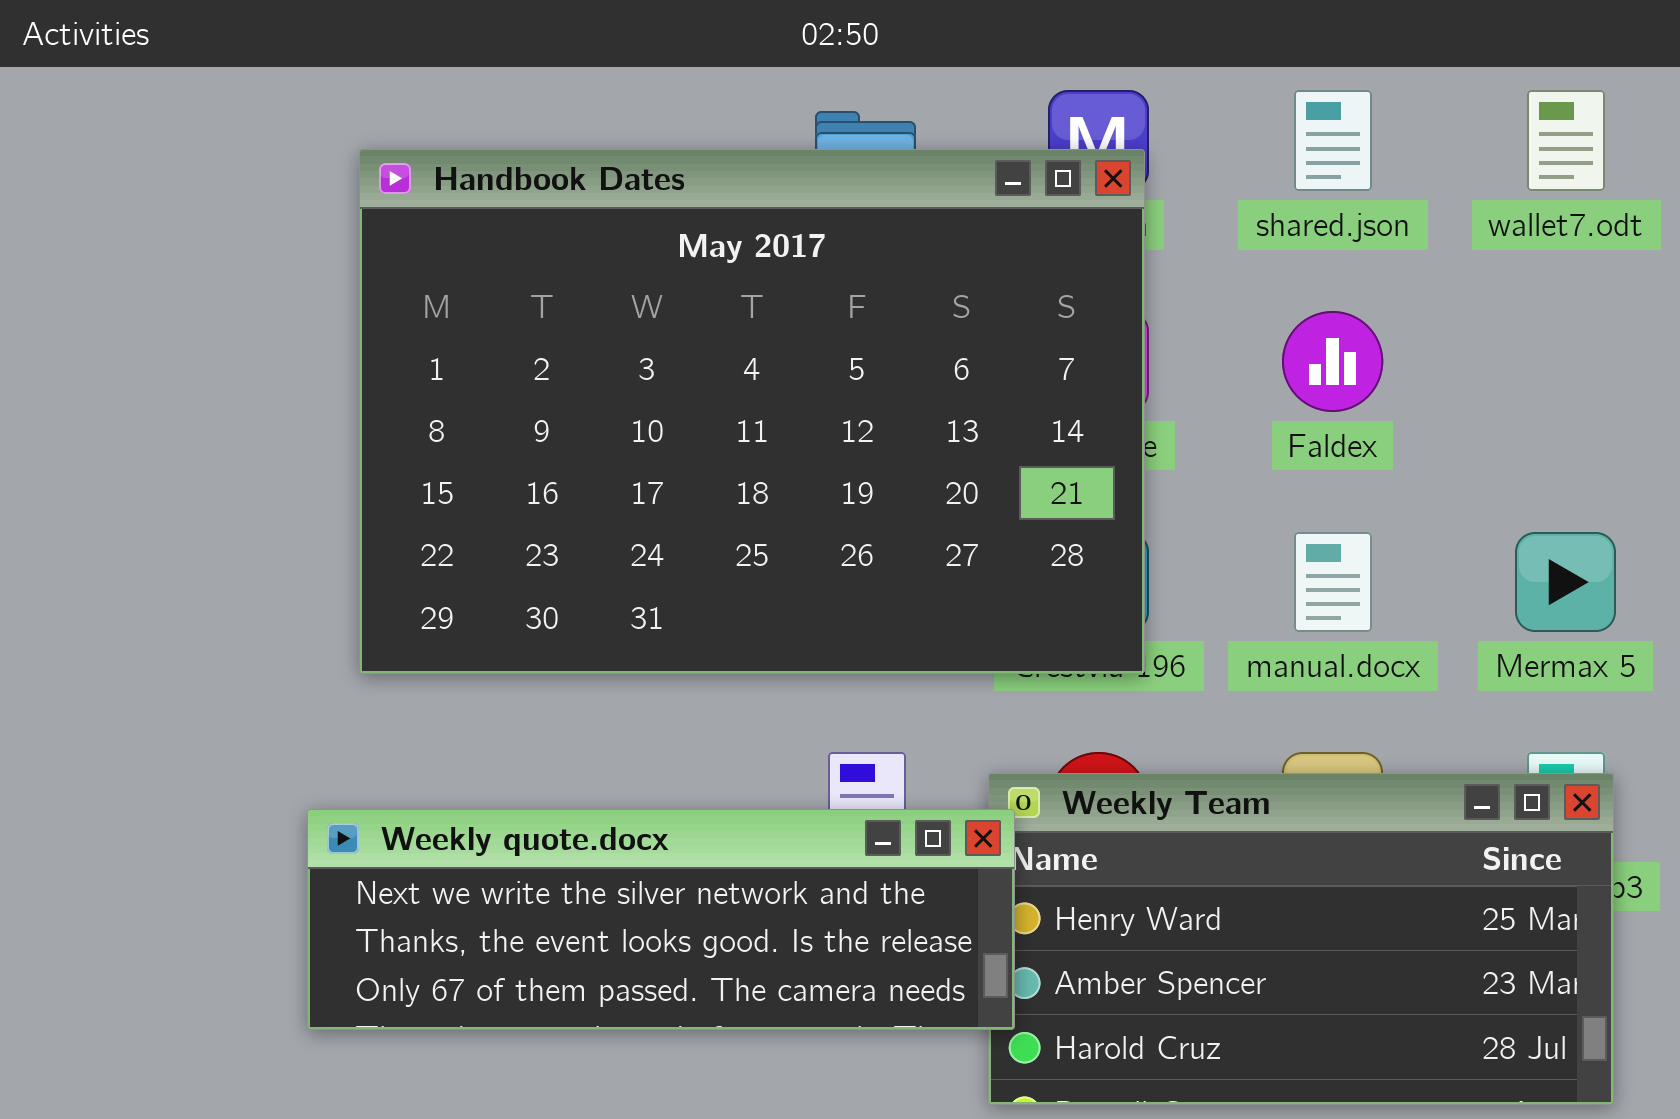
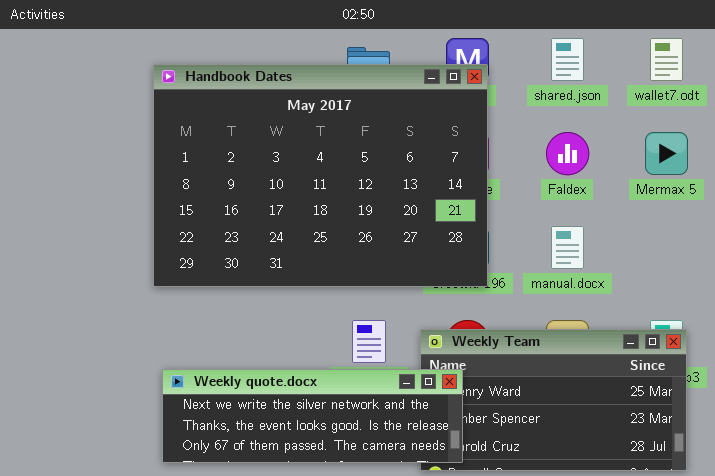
Mermax 5: [1515,532,1616,632] -> [645,132,688,175], moved
Weekly quote.docx: [307,809,1015,1030] -> [162,369,463,463], moved

